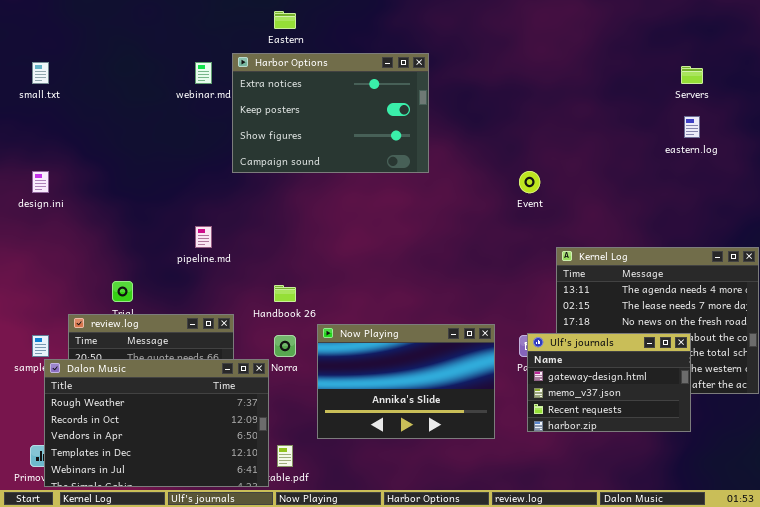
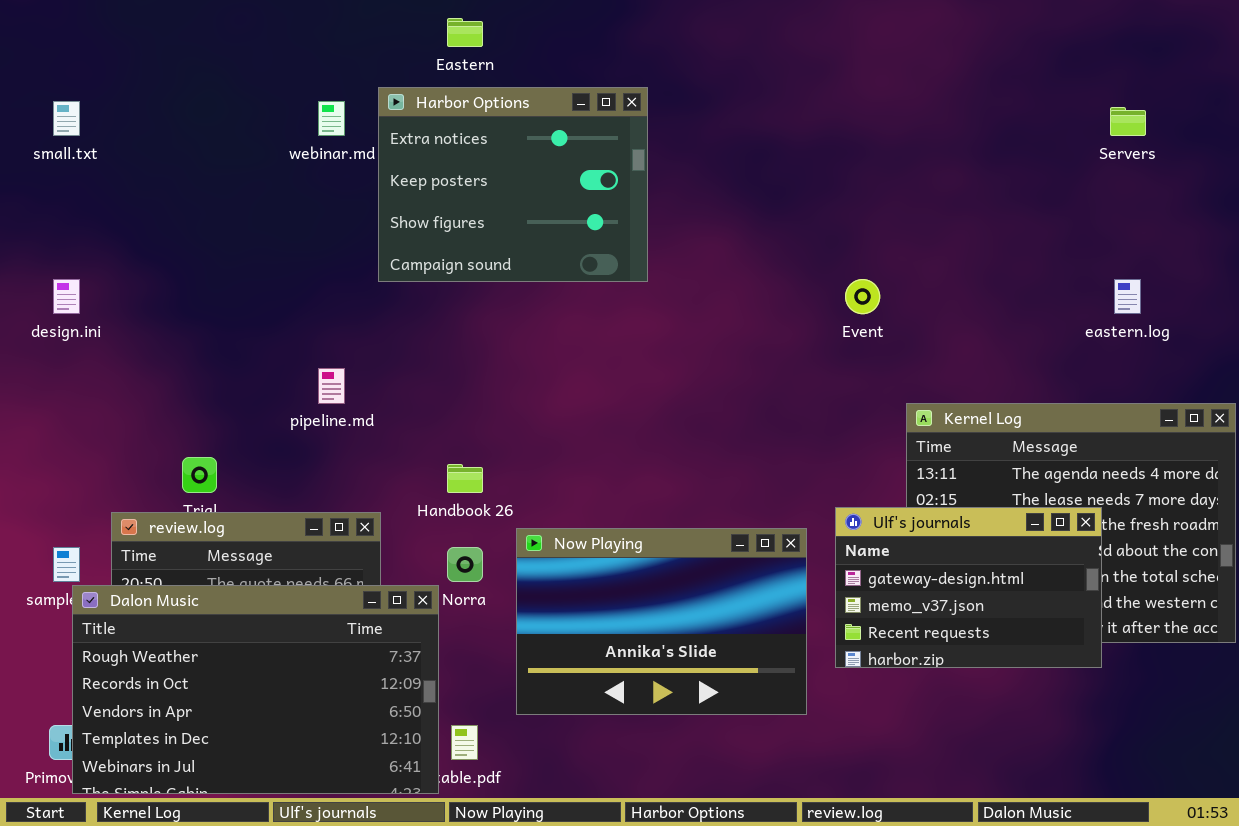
Harbor Options: [232,53,429,173] -> [378,87,648,282], resized
eastern.log: [684,116,700,138] -> [1114,279,1141,314], moved
Ulf's journals: [527,333,691,432] -> [835,507,1102,668], moved

